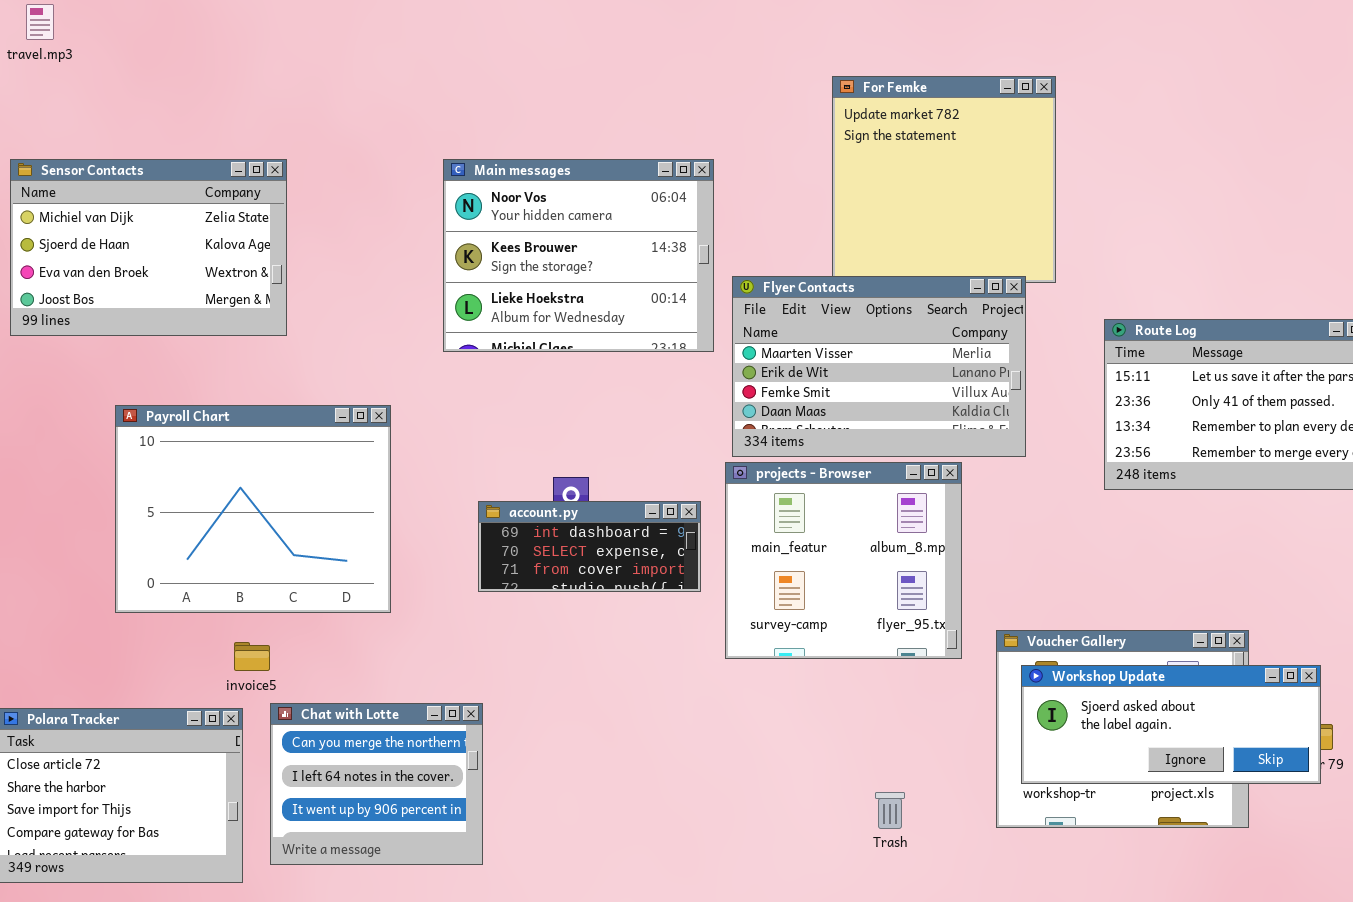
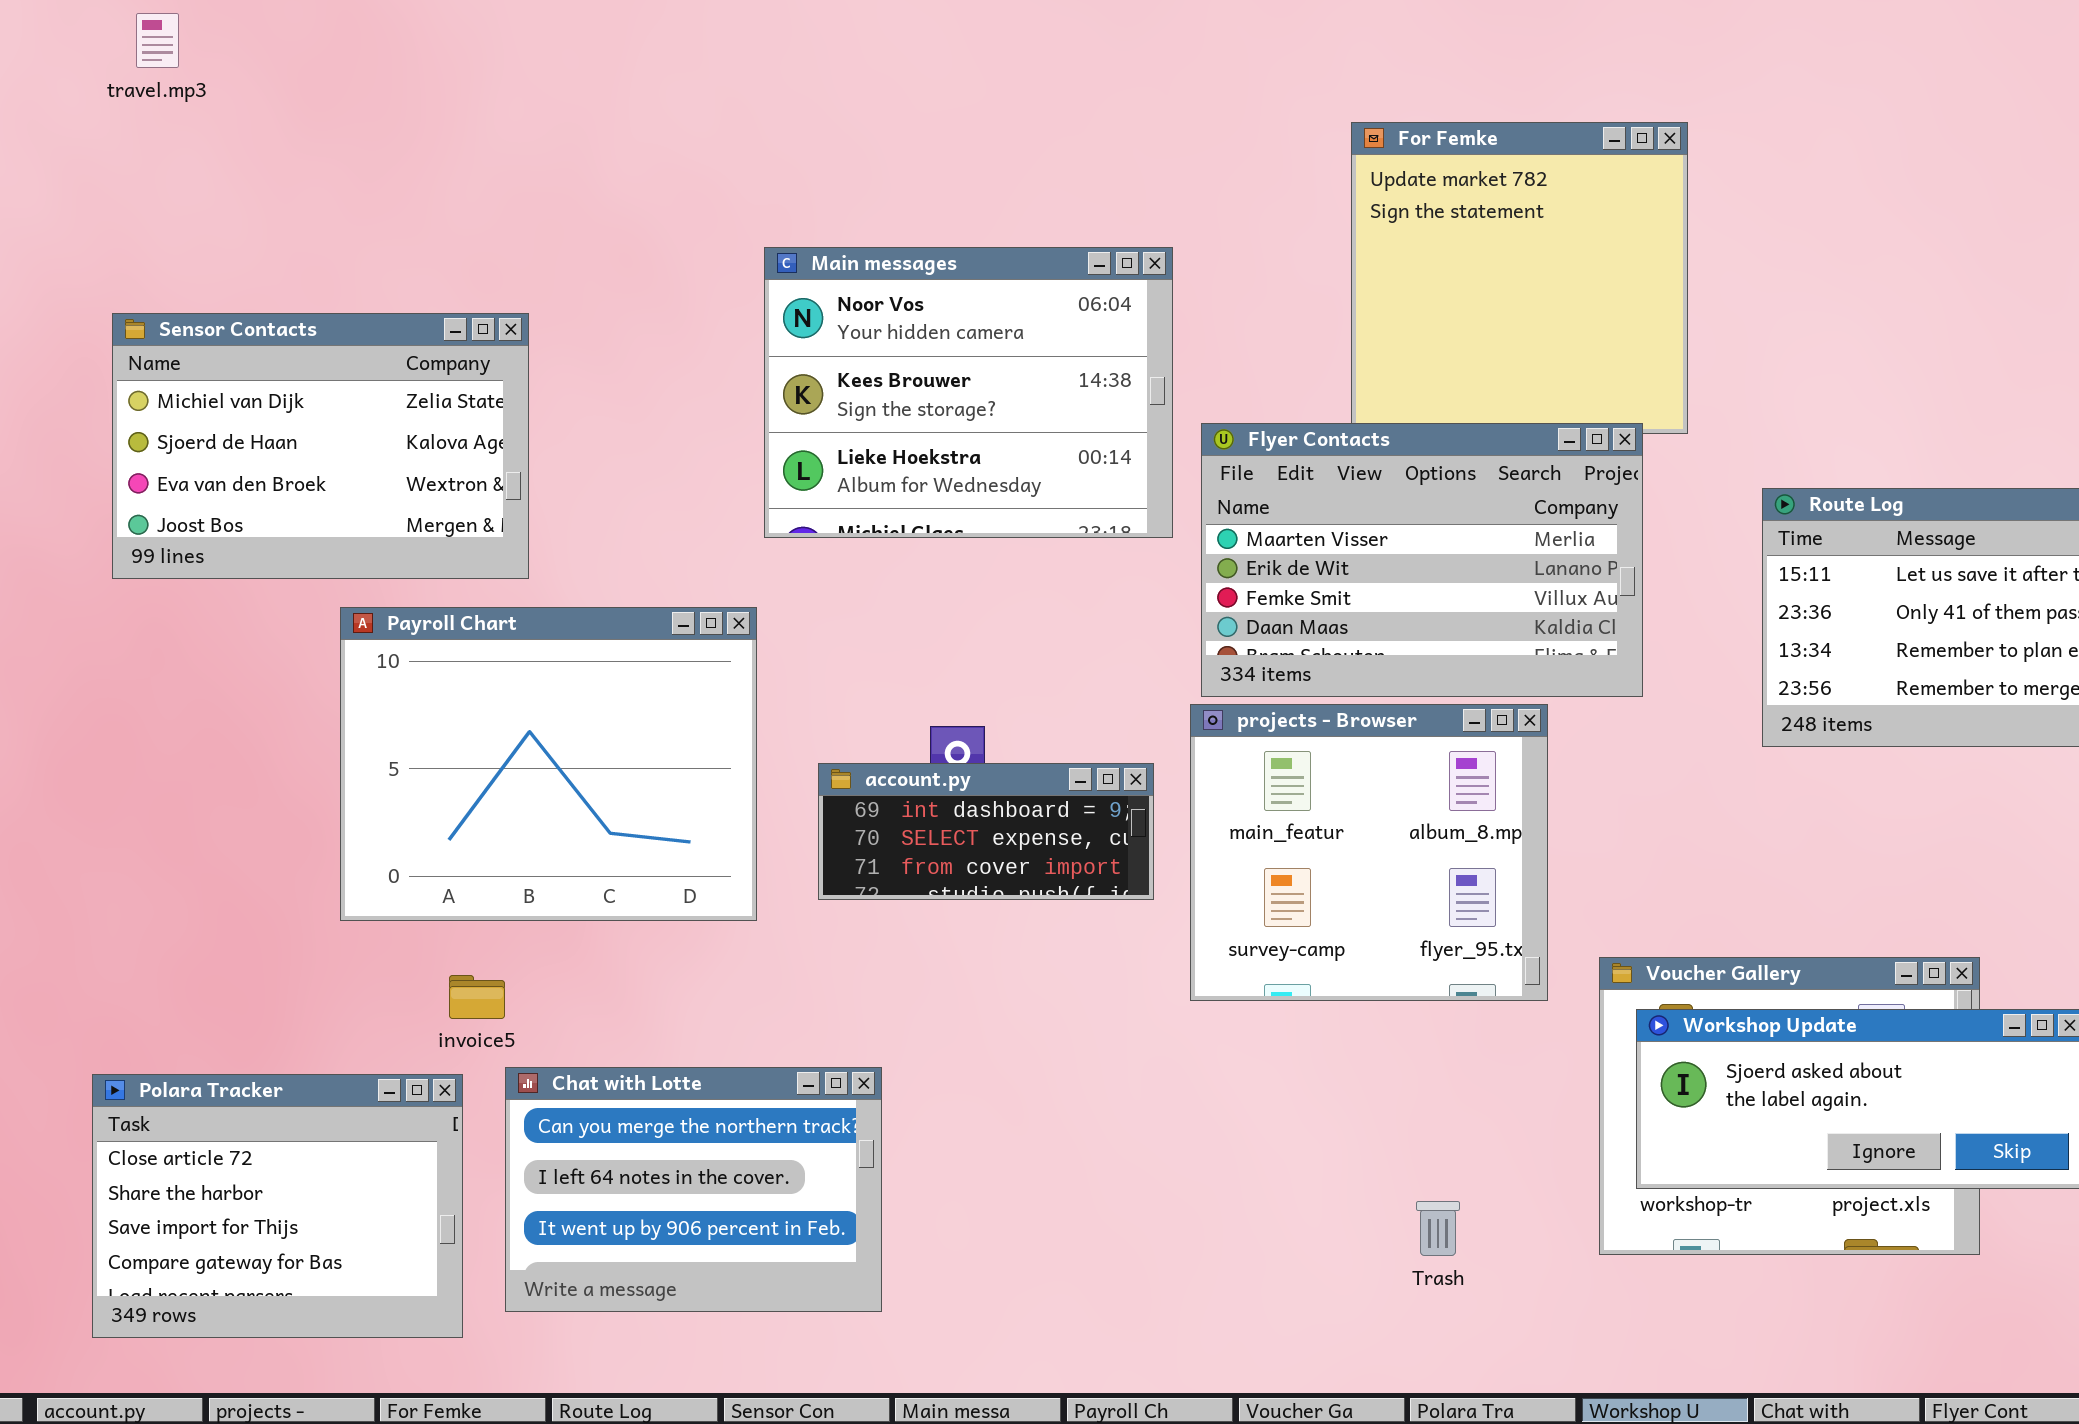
Sensor Contacts: [10,159,287,336] -> [112,313,529,579], moved
Payroll Chart: [115,405,391,613] -> [340,607,757,921], moved
Chat with Lotte: [270,703,483,865] -> [505,1067,882,1312], resized

